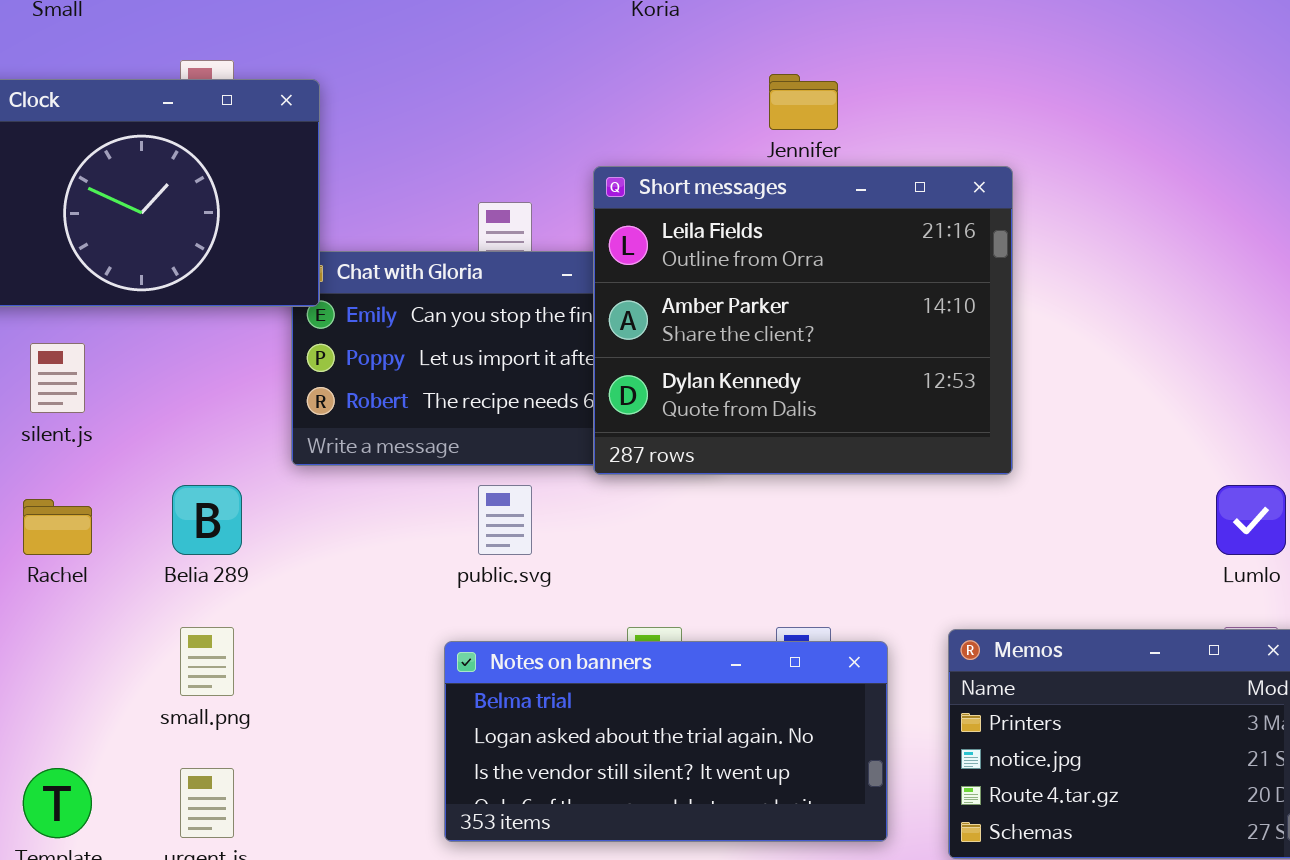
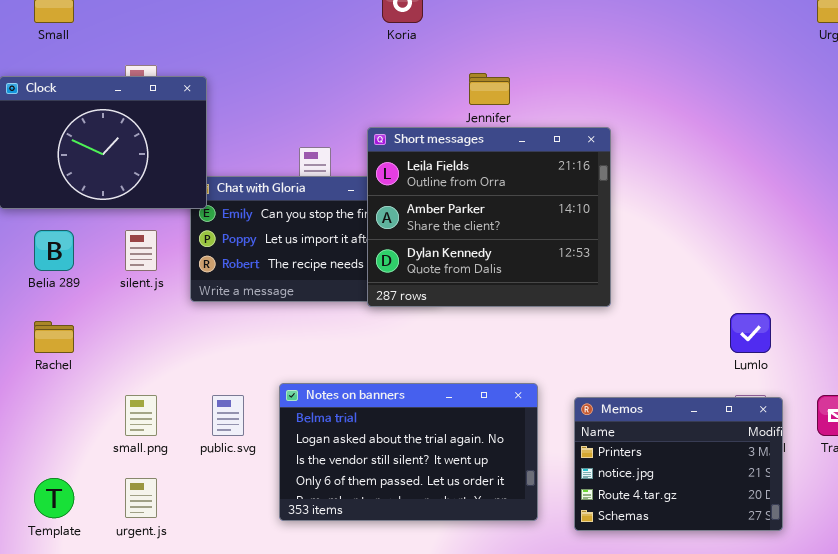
silent.js: [30,343,85,413] -> [125,230,157,271], moved
Belia 289: [172,485,242,555] -> [34,230,74,271], moved
public.svg: [478,485,532,555] -> [212,395,244,436], moved
Notes on banners: [444,641,888,842] -> [279,383,538,521], resized

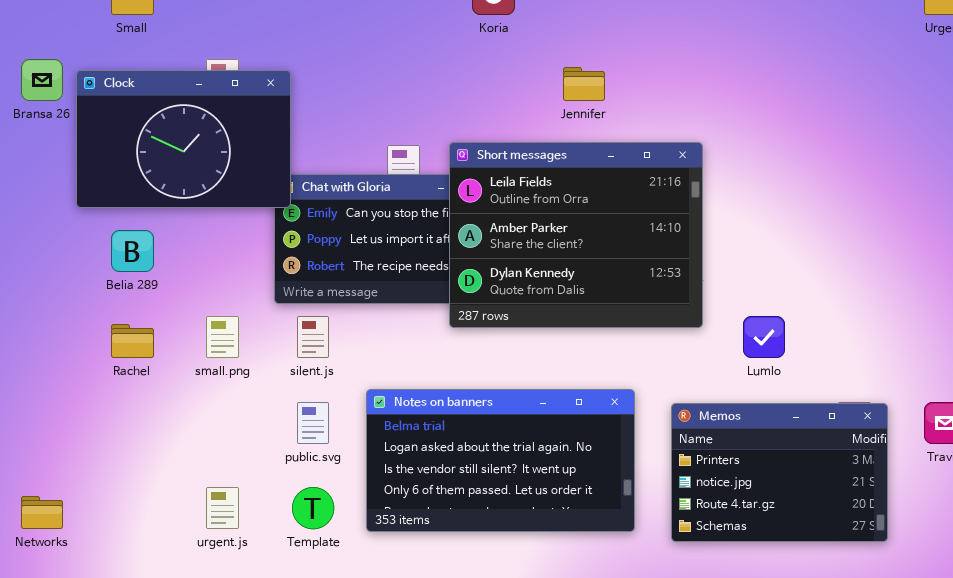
Short messages: [367,127,611,307] -> [449,142,703,328], moved
silent.js: [125,230,157,271] -> [297,316,329,358], moved
Lumlo: [730,313,771,353] -> [743,316,785,358], moved
small.png: [125,395,157,436] -> [206,316,239,358], moved
Template: [34,478,74,518] -> [292,487,334,529], moved

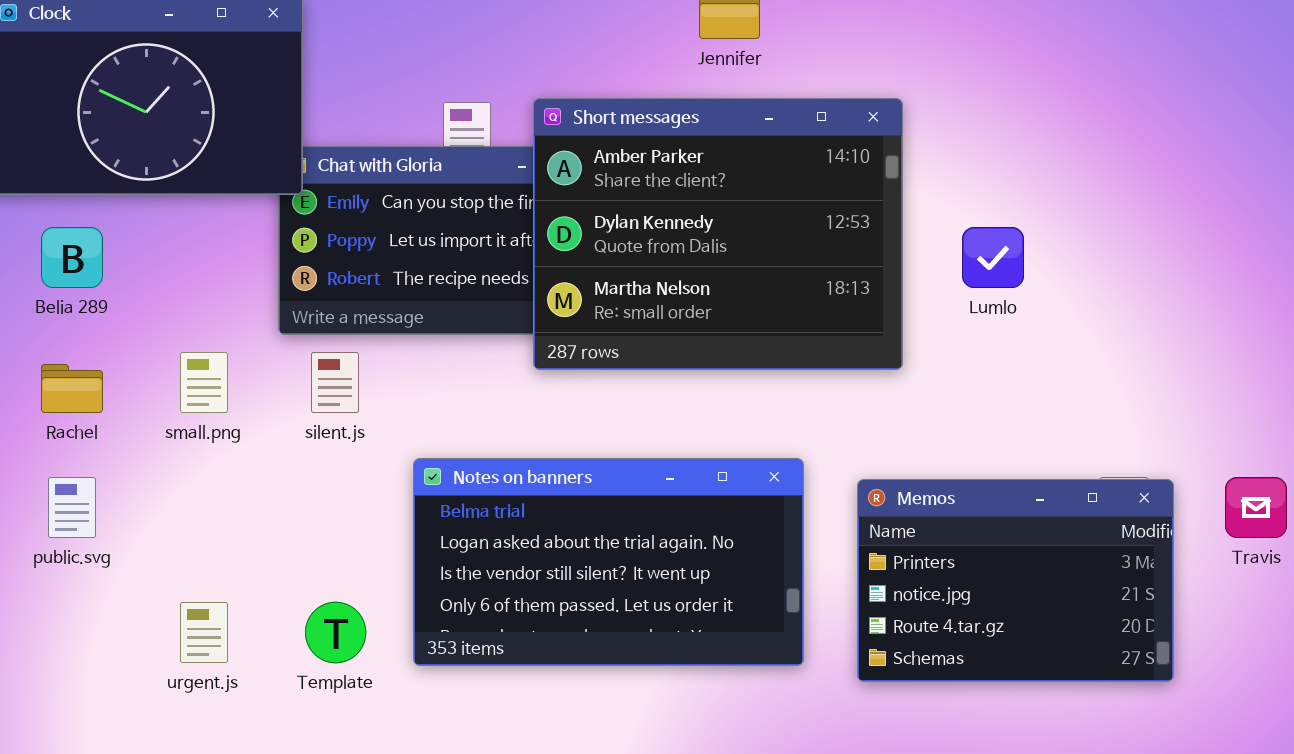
Short messages: [449,142,703,328] -> [533,98,903,370], scrolled down 1 row
Lumlo: [743,316,785,358] -> [962,227,1024,288], moved
public.svg: [297,402,329,444] -> [48,477,96,538], moved

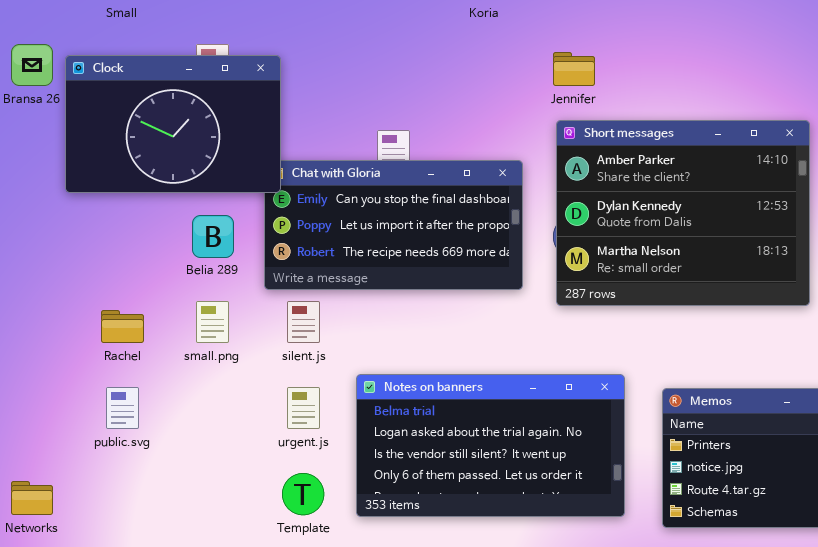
Short messages: [533,98,903,370] -> [556,120,810,306], moved
Belia 289: [41,227,103,288] -> [192,215,234,258], moved
urgent.js: [180,602,228,663] -> [287,387,320,429], moved

